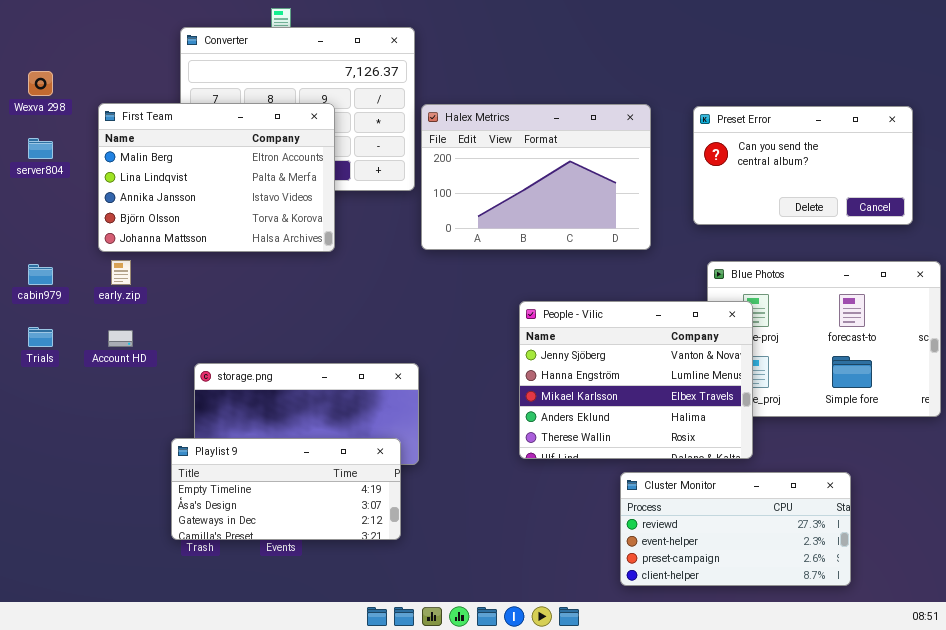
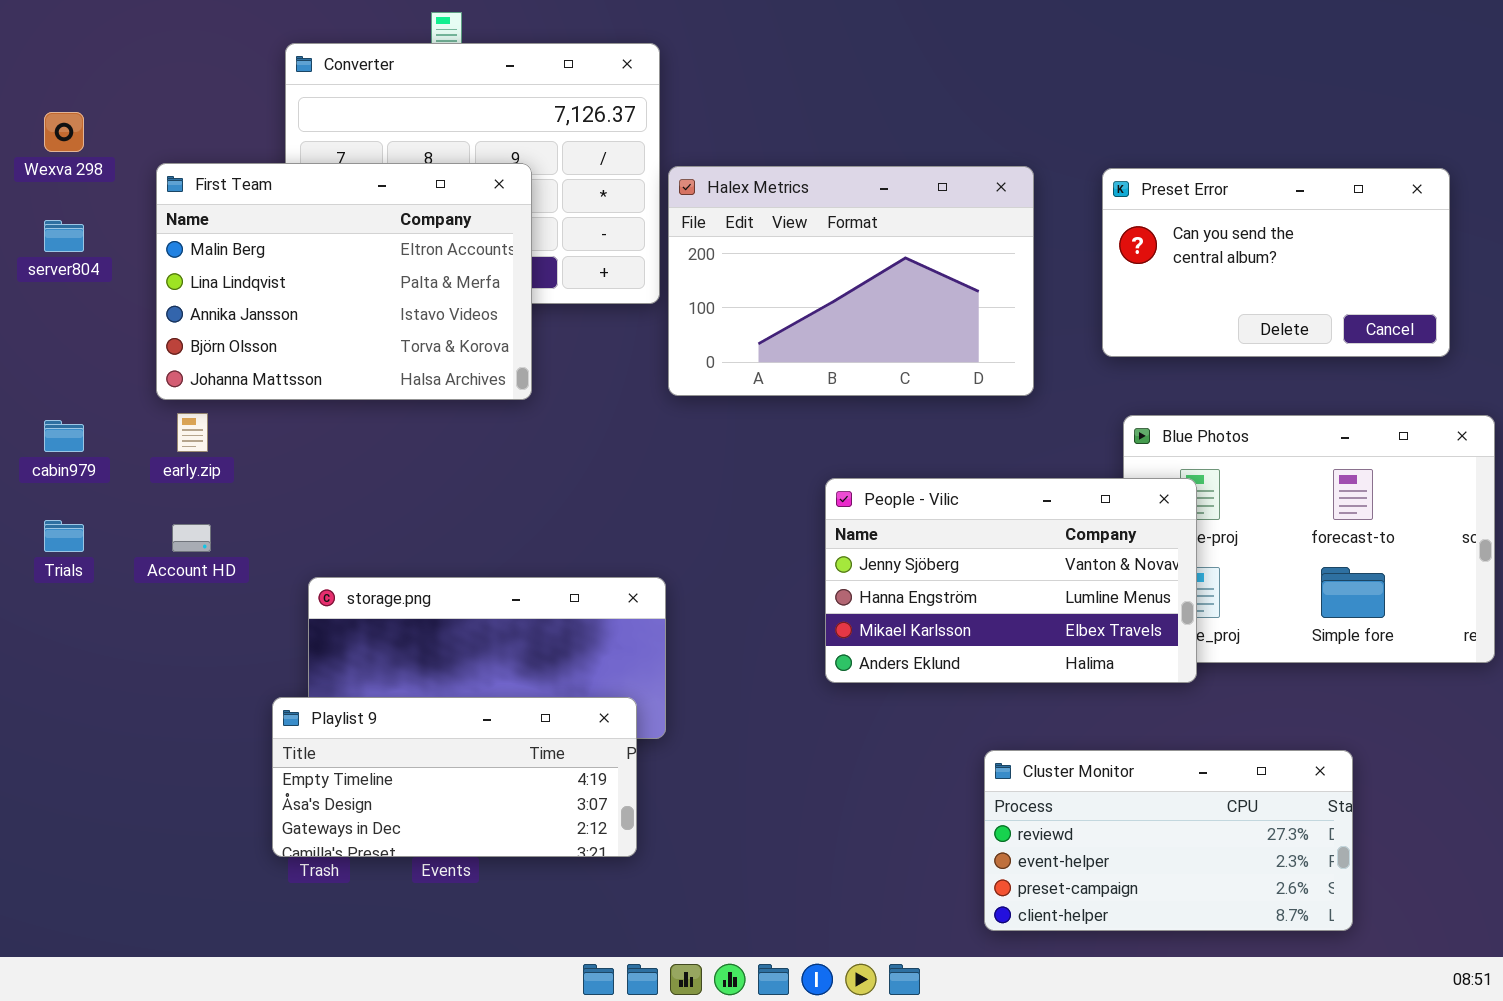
People - Vilic: [519,301,753,459] -> [825,478,1197,683], resized

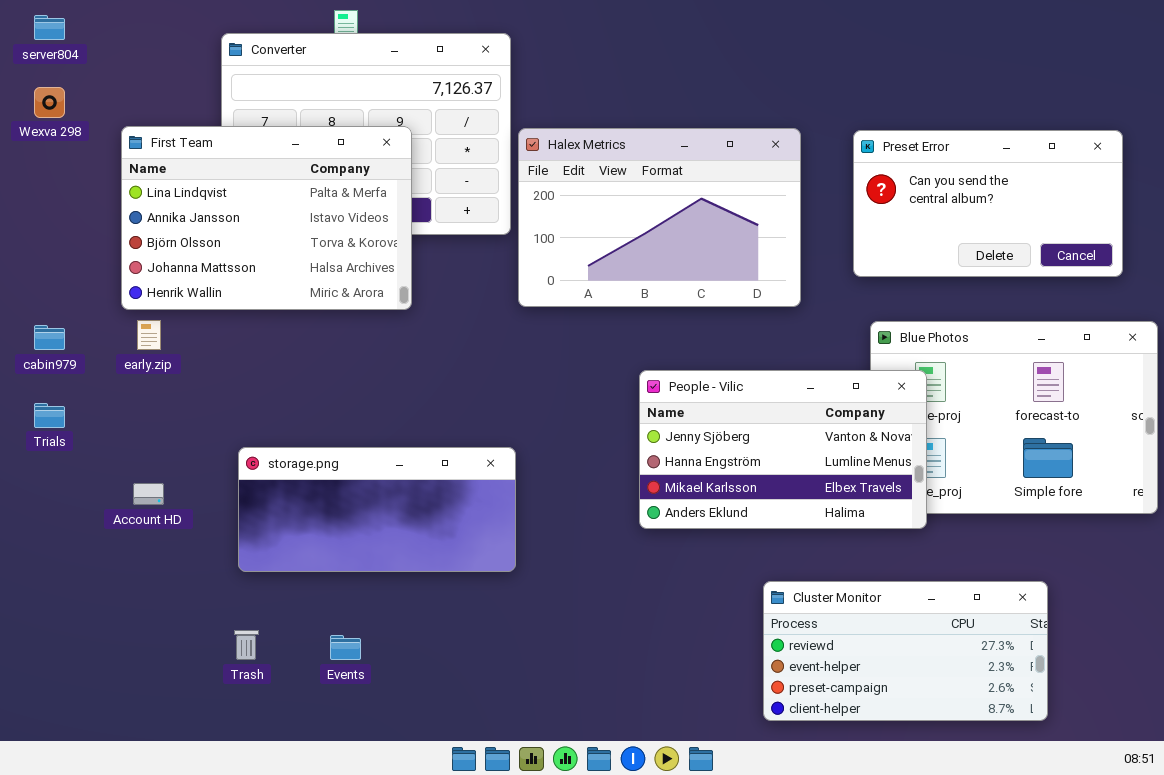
First Team: [156,163,532,400] -> [121,126,412,310], scrolled down 1 row
server804: [44,220,84,252] -> [34,15,65,40], moved
Account HD: [172,524,211,552] -> [133,483,164,505], moved
Playlist 9: [272,697,637,857] -> none, closed

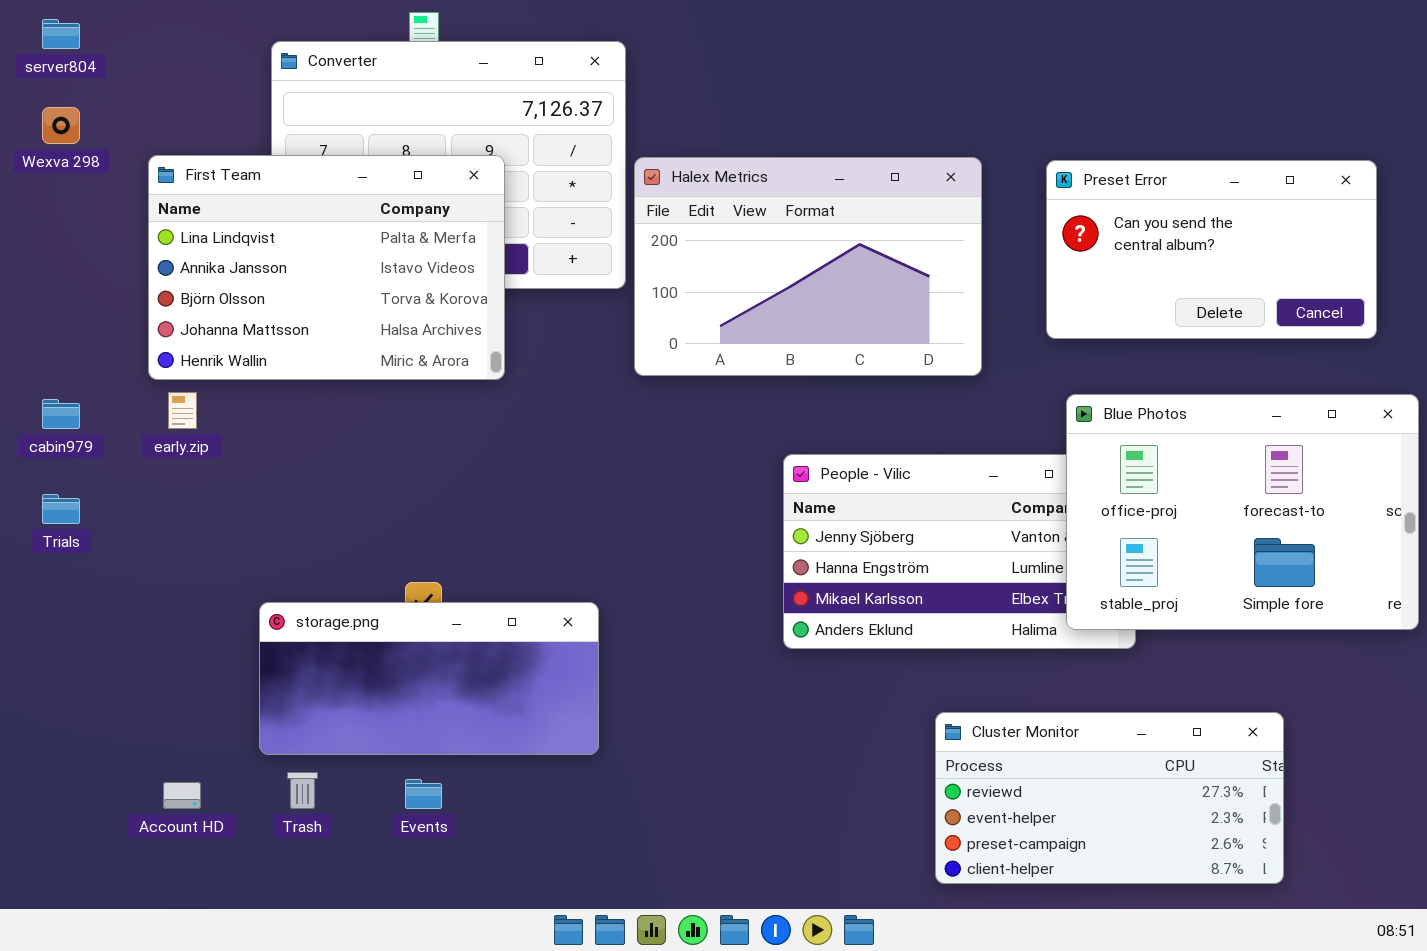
Blue Photos: [870,321,1158,514] -> [1066,394,1419,630], raised
storage.png: [238,447,516,572] -> [259,602,599,755], moved
Account HD: [133,483,164,505] -> [163,782,201,809], moved

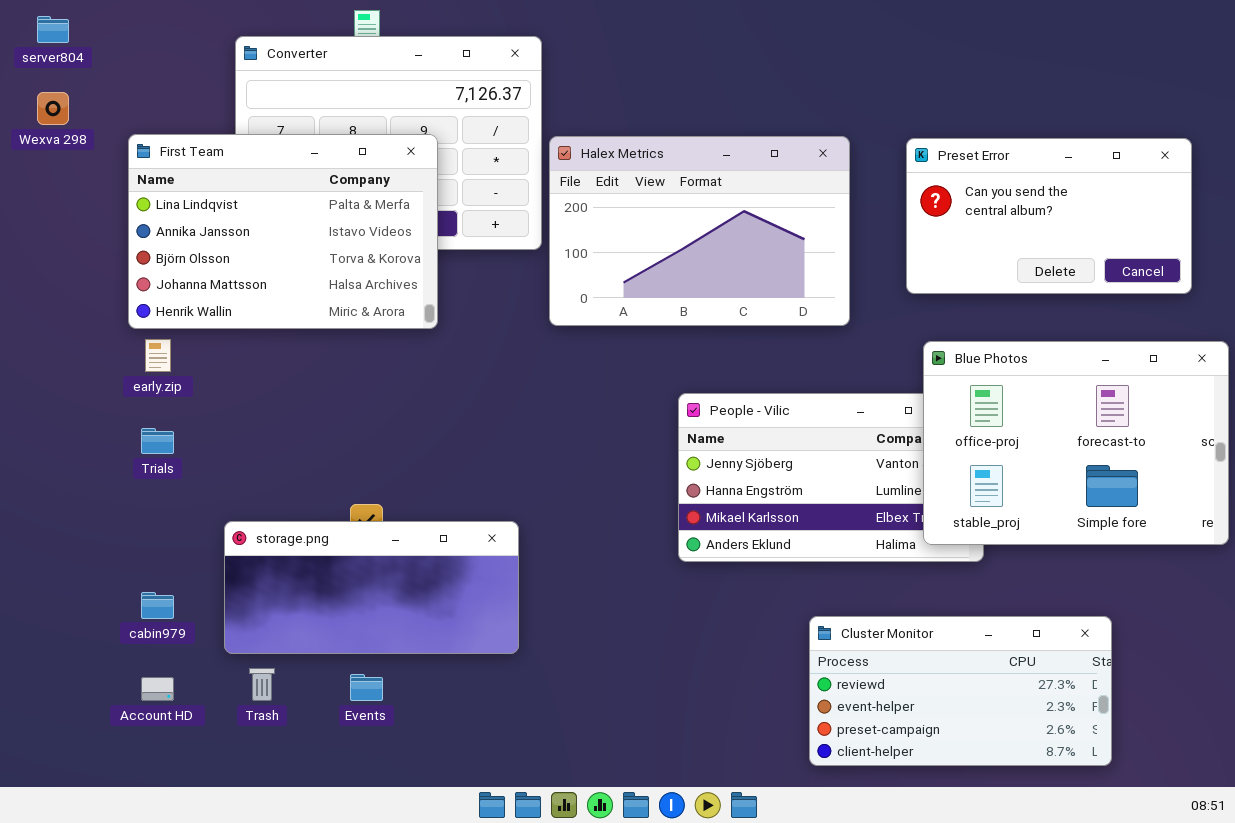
cabin979: [42,399,80,429] -> [141,592,174,619], moved
Trials: [42,494,80,524] -> [141,428,174,454], moved

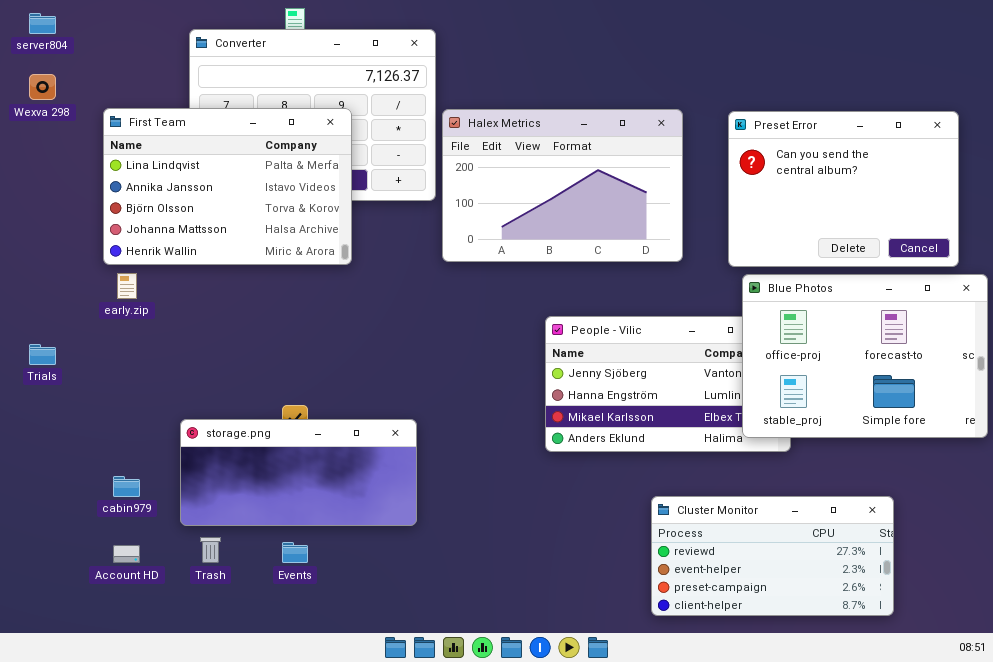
Preset Error: [906,138,1192,294] -> [728,111,959,267], resized
Trials: [141,428,174,454] -> [29,344,56,365], moved

